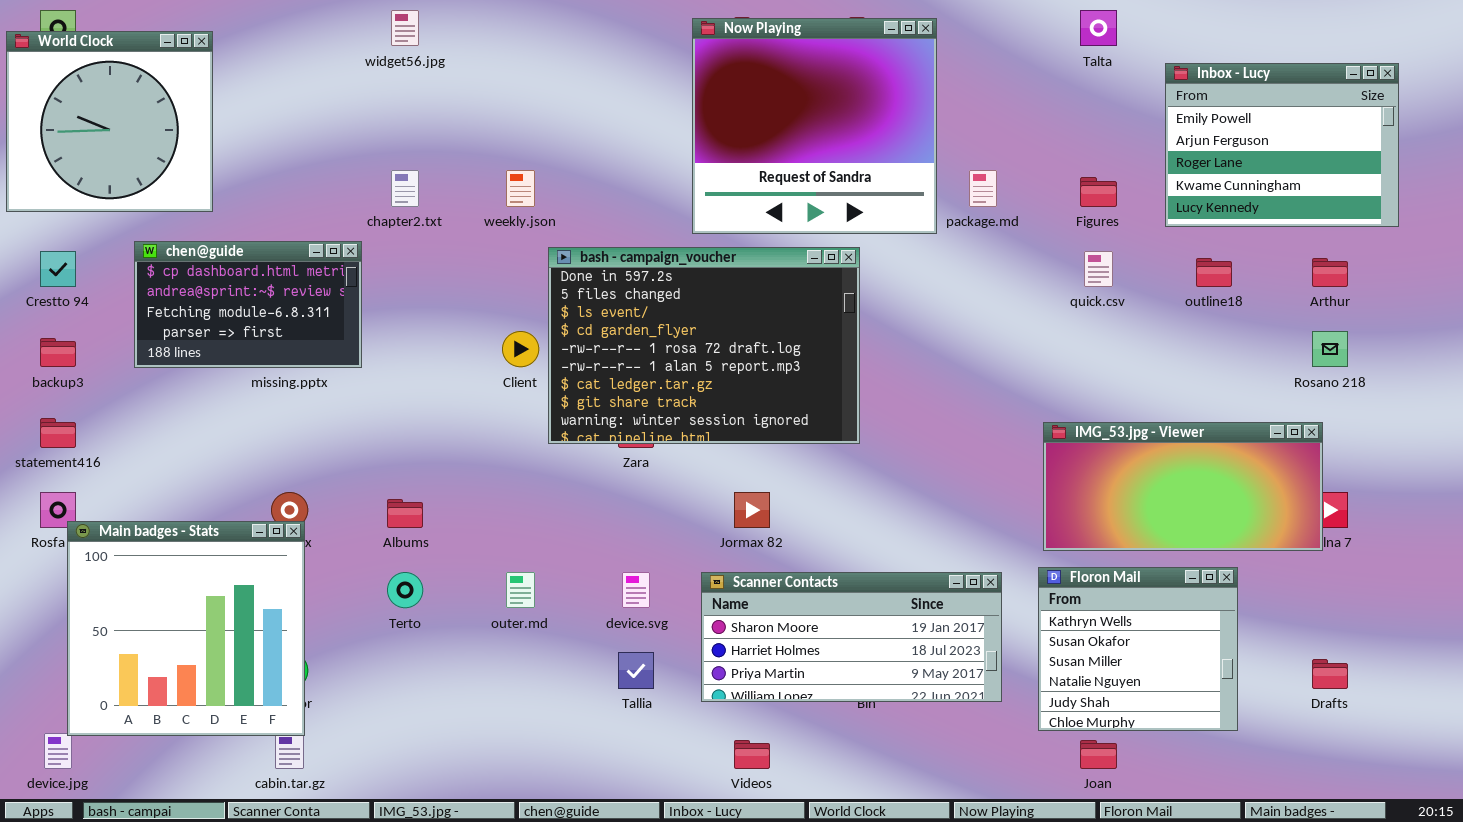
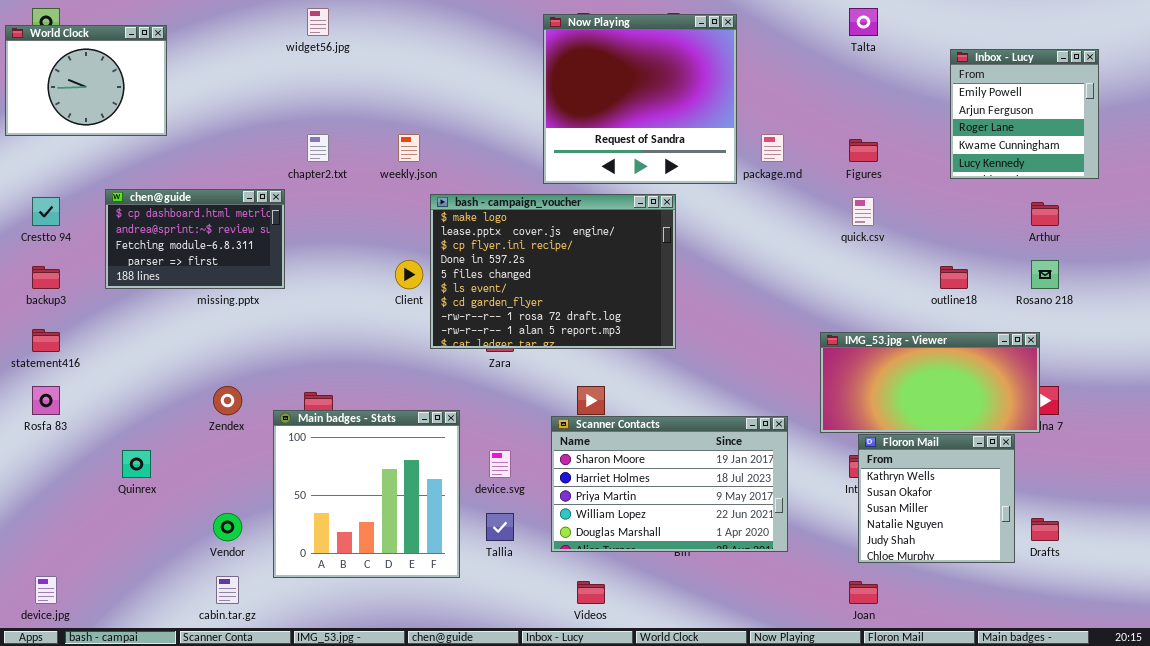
World Clock: [6,31,213,212] -> [5,25,167,136], resized
Inbox - Lucy: [1165,63,1399,227] -> [950,49,1099,179], resized
bash - campaign_voucher: [548,247,860,444] -> [430,194,676,349], scrolled up 3 rows
outline18: [1196,258,1232,287] -> [940,266,968,289], moved
Main badges - Stats: [67,521,305,736] -> [273,410,460,578], moved
Floron Mail: [1038,567,1238,731] -> [858,434,1015,563], moved
Scanner Contacts: [701,572,1002,702] -> [551,416,788,552], resized

